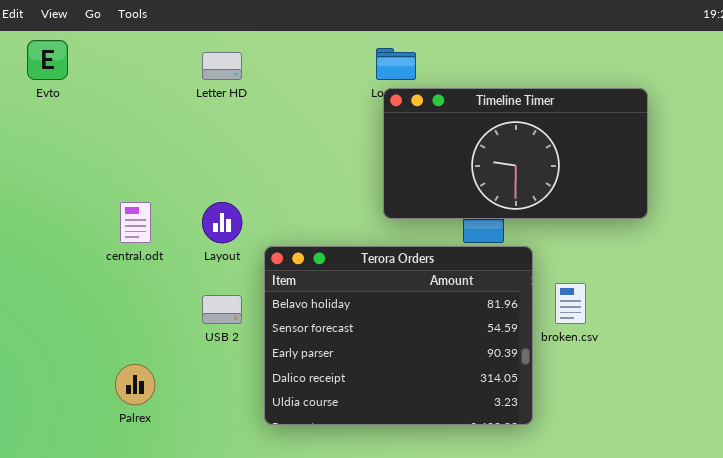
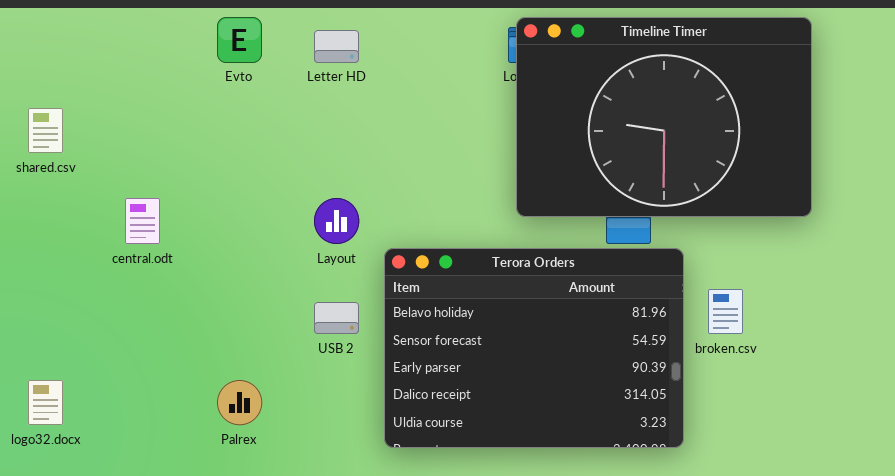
Evto: [27,40,68,80] -> [217,17,262,63], moved
Timeline Timer: [383,88,648,219] -> [516,17,812,217], resized
central.odt: [120,202,151,243] -> [125,198,160,244], moved

